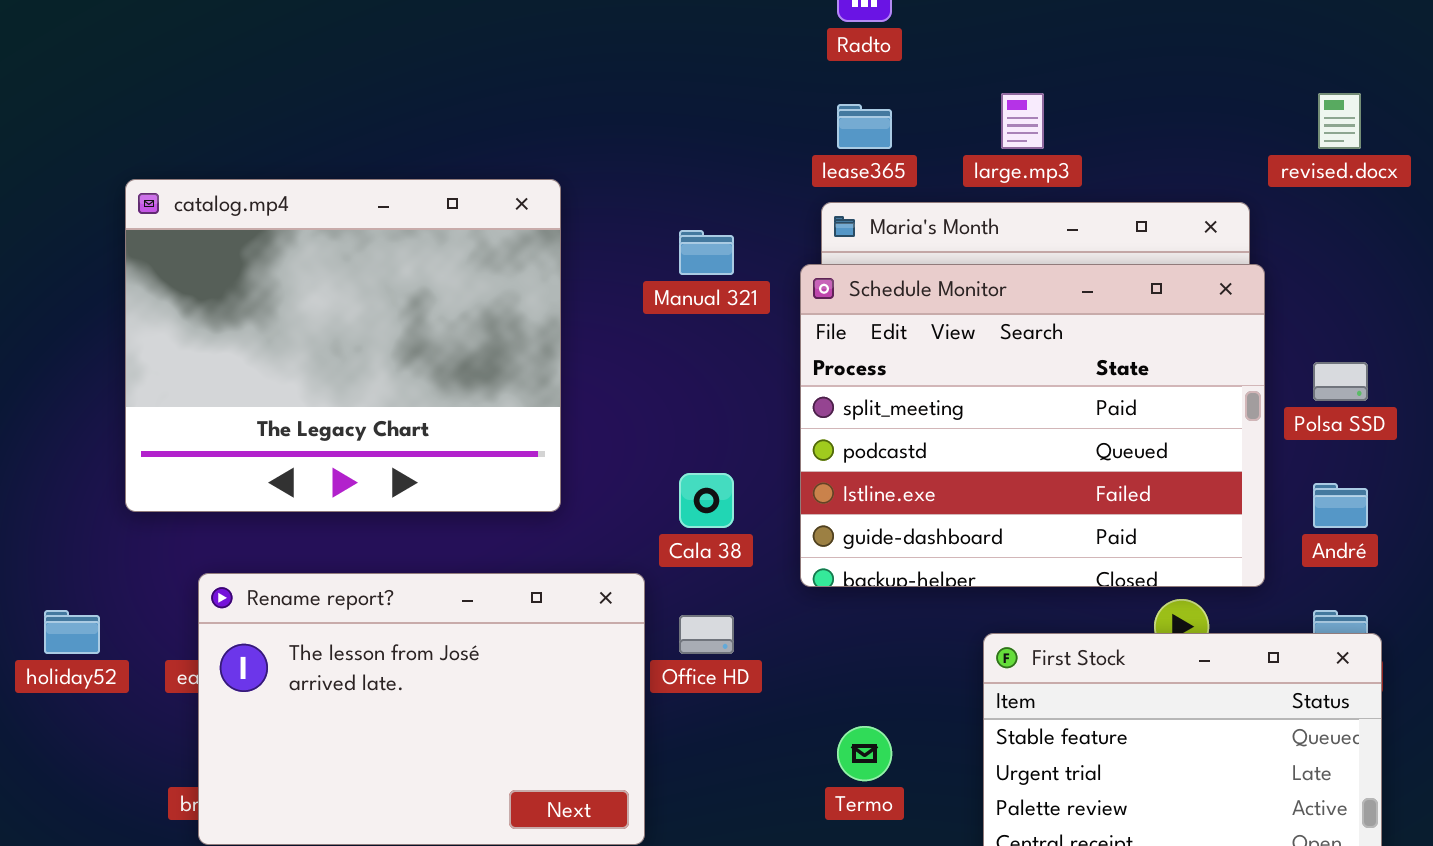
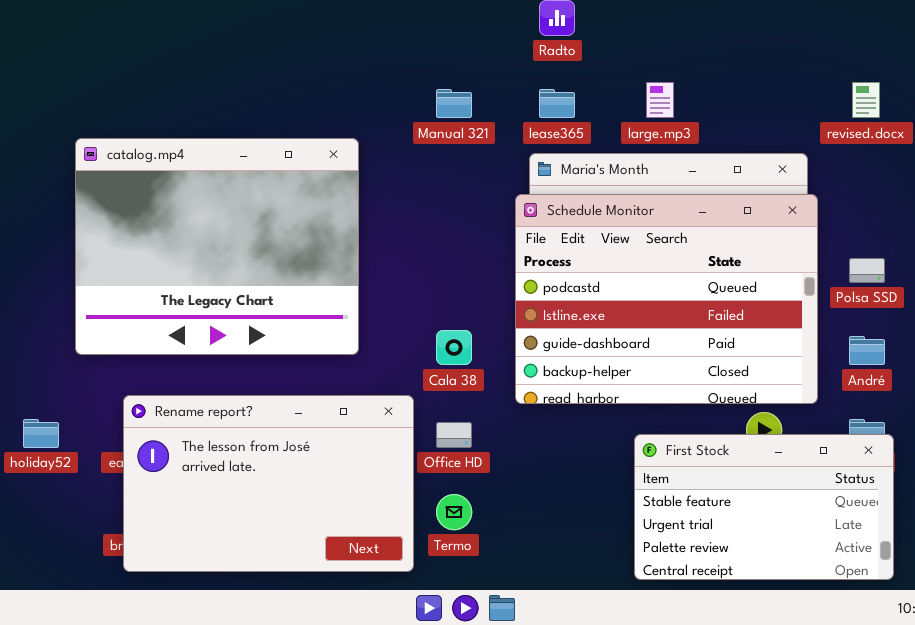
Manual 321: [679,230,734,275] -> [436,89,472,118], moved
Schedule Monitor: [800,264,1265,587] -> [515,194,818,404], scrolled down 1 row
Termo: [837,726,892,781] -> [436,494,472,530], moved

